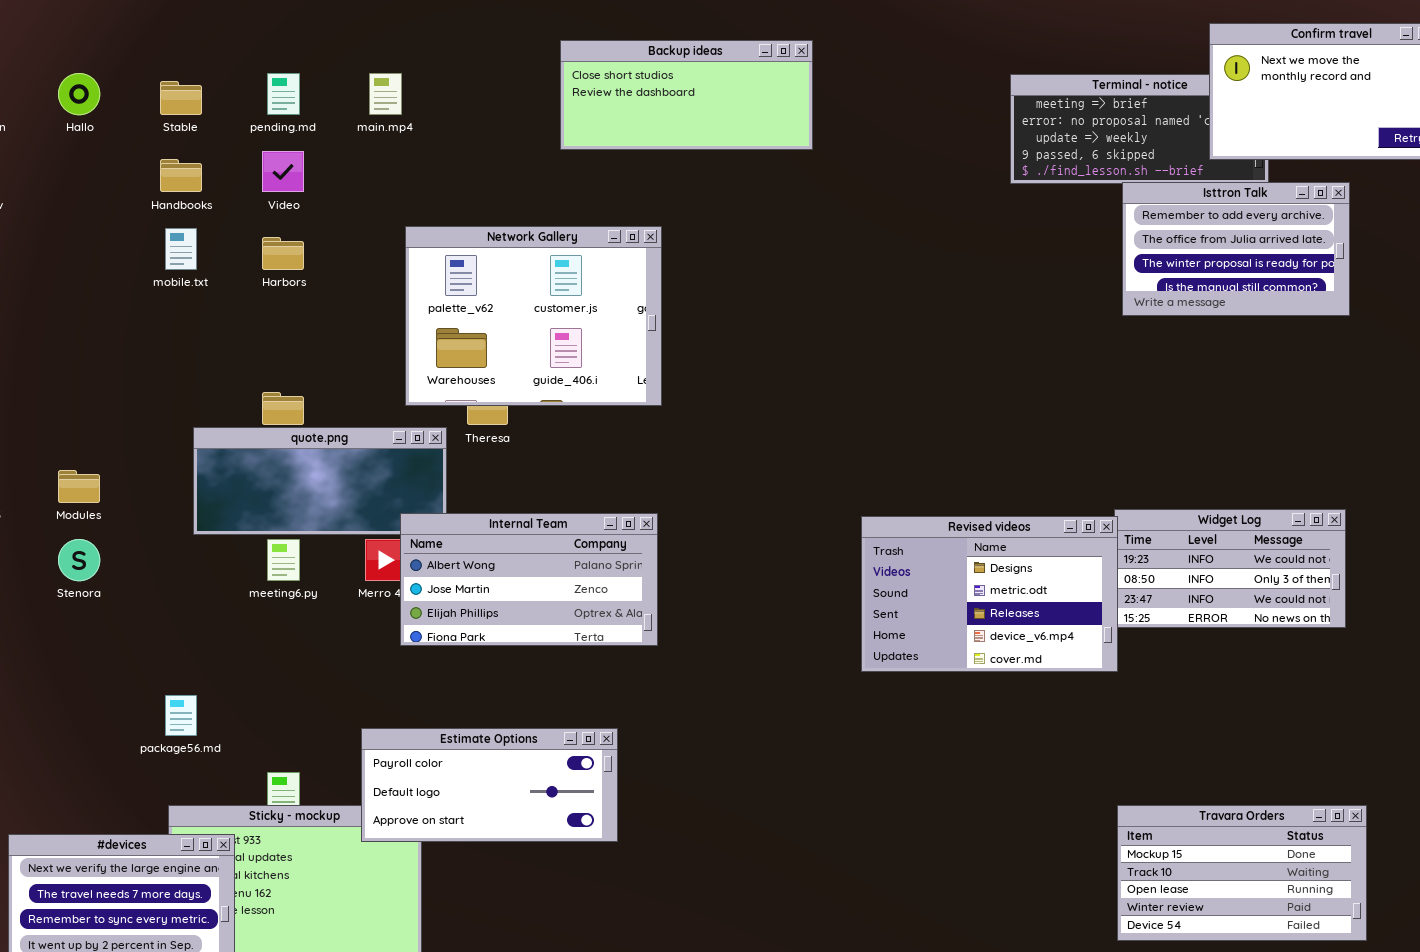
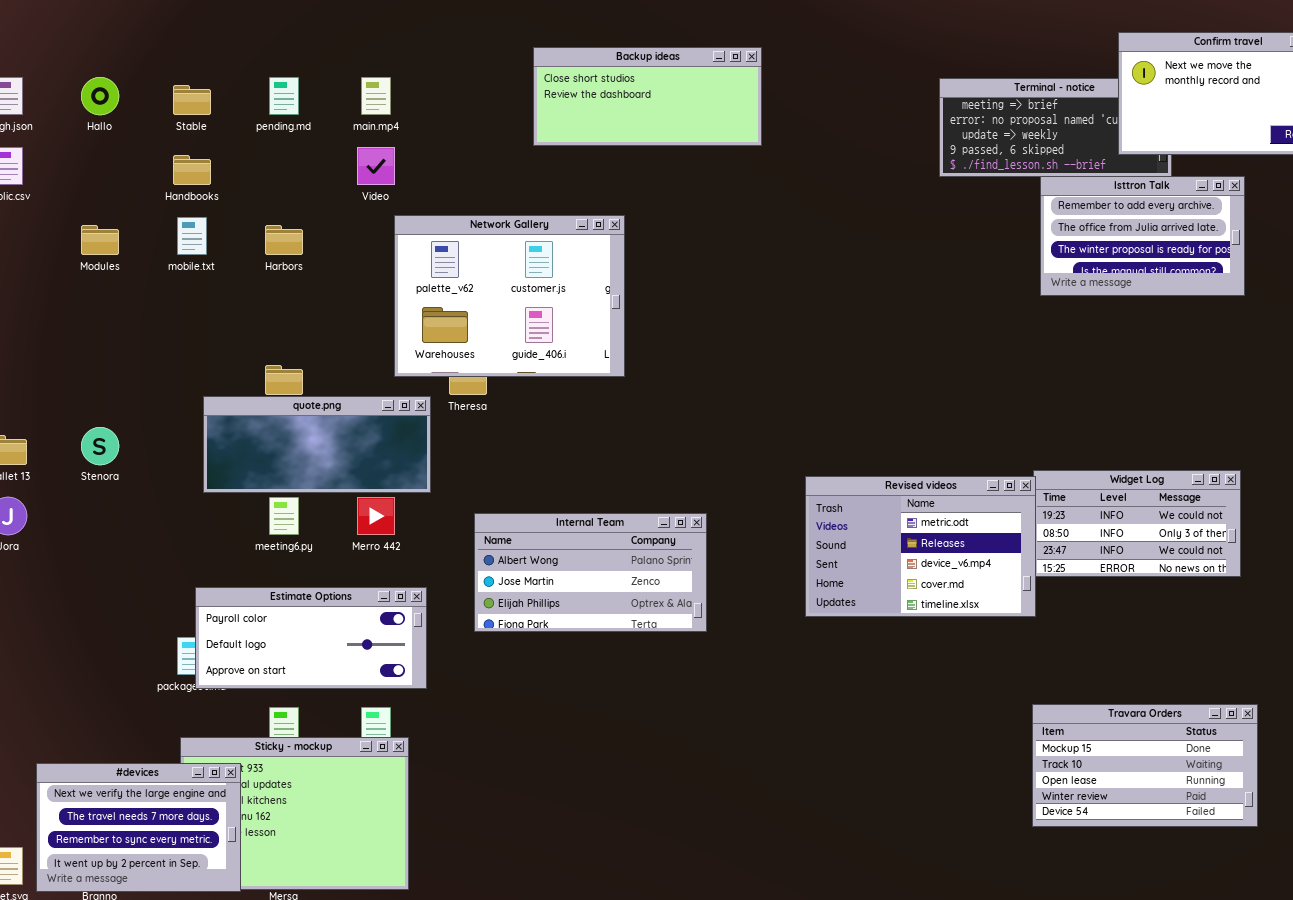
Video: [262,151,304,192] -> [357,147,395,185], moved
Modules: [58,470,100,503] -> [81,225,119,255], moved
Internal Team: [400,513,658,646] -> [474,513,707,632], moved
Revised videos: [861,516,1118,672] -> [805,476,1036,617], scrolled down 1 row
Stenora: [58,539,100,581] -> [81,427,119,465], moved
Estimate Options: [361,728,618,842] -> [195,587,427,689], moved
Travara Orders: [1117,805,1367,941] -> [1032,704,1258,827], moved

